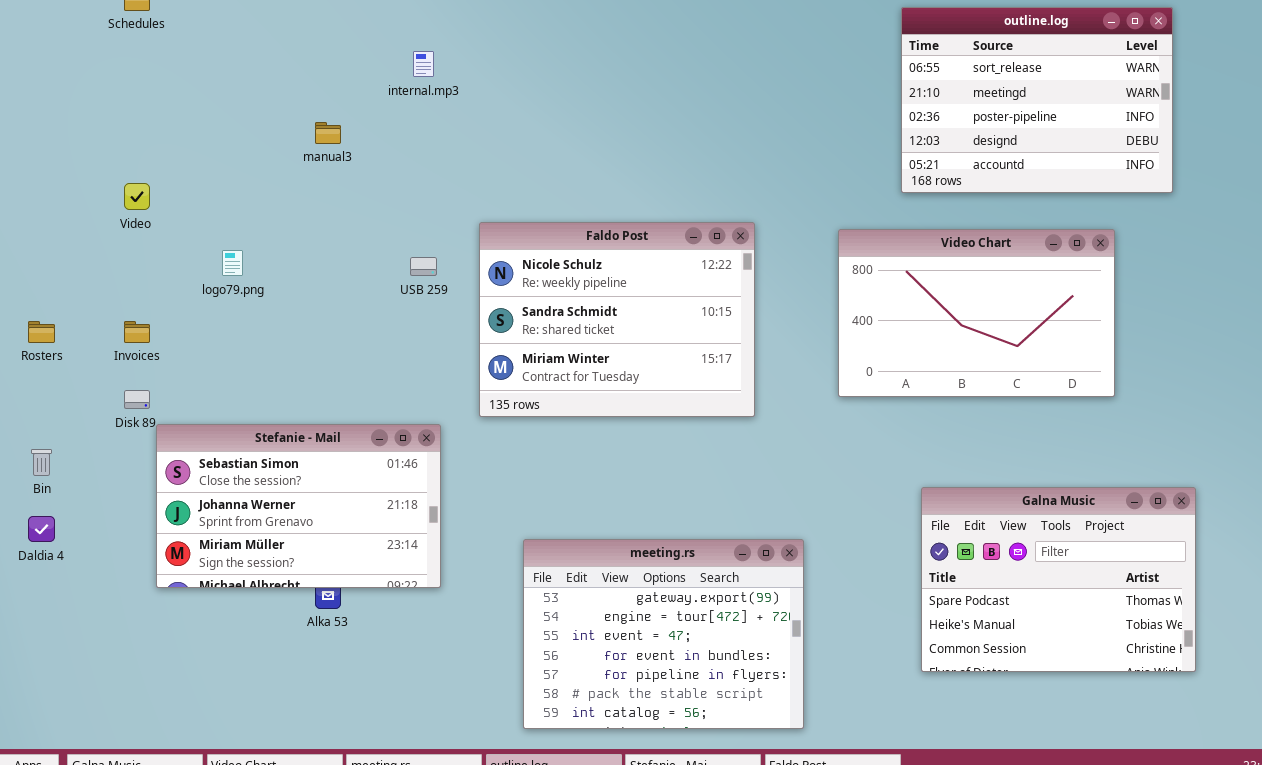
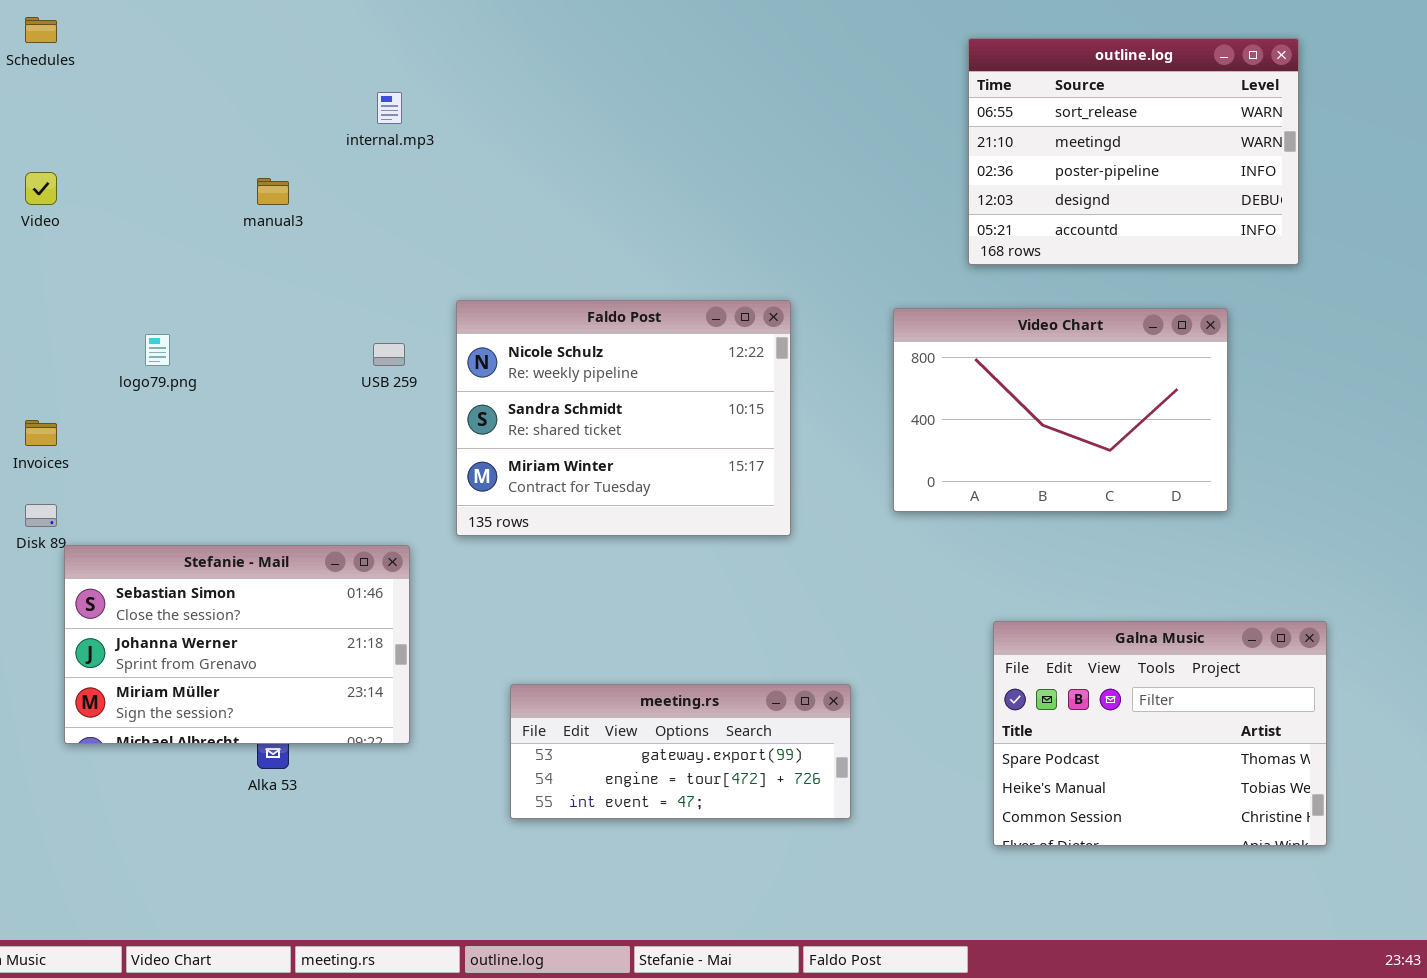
Video: [124,183,150,210] -> [25,172,57,205], moved
meeting.rs: [523,539,804,729] -> [510,684,851,819], resized

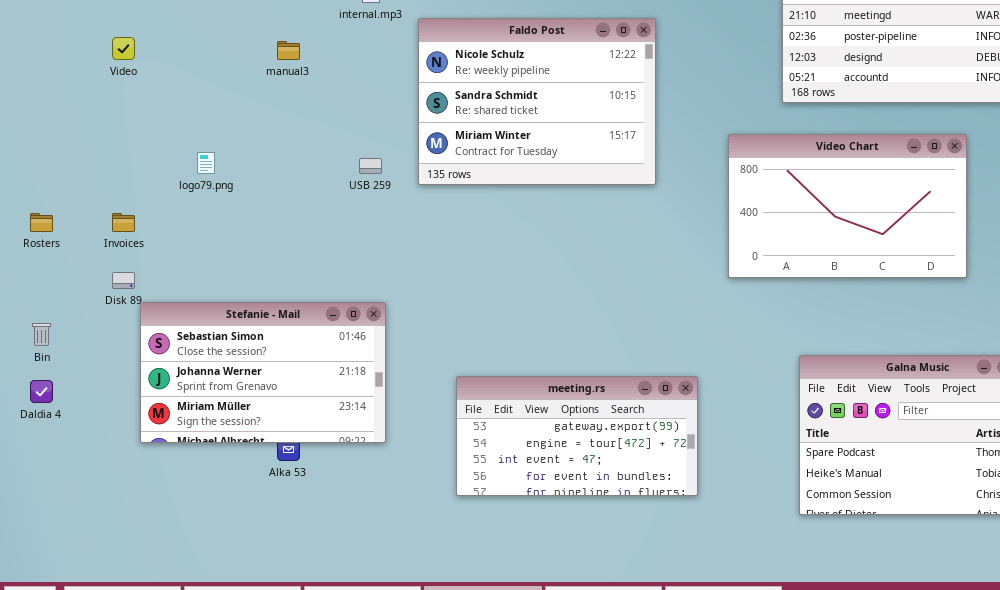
Faldo Post: [456,300,791,536] -> [418,18,656,185], moved
meeting.rs: [510,684,851,819] -> [456,376,698,496], resized

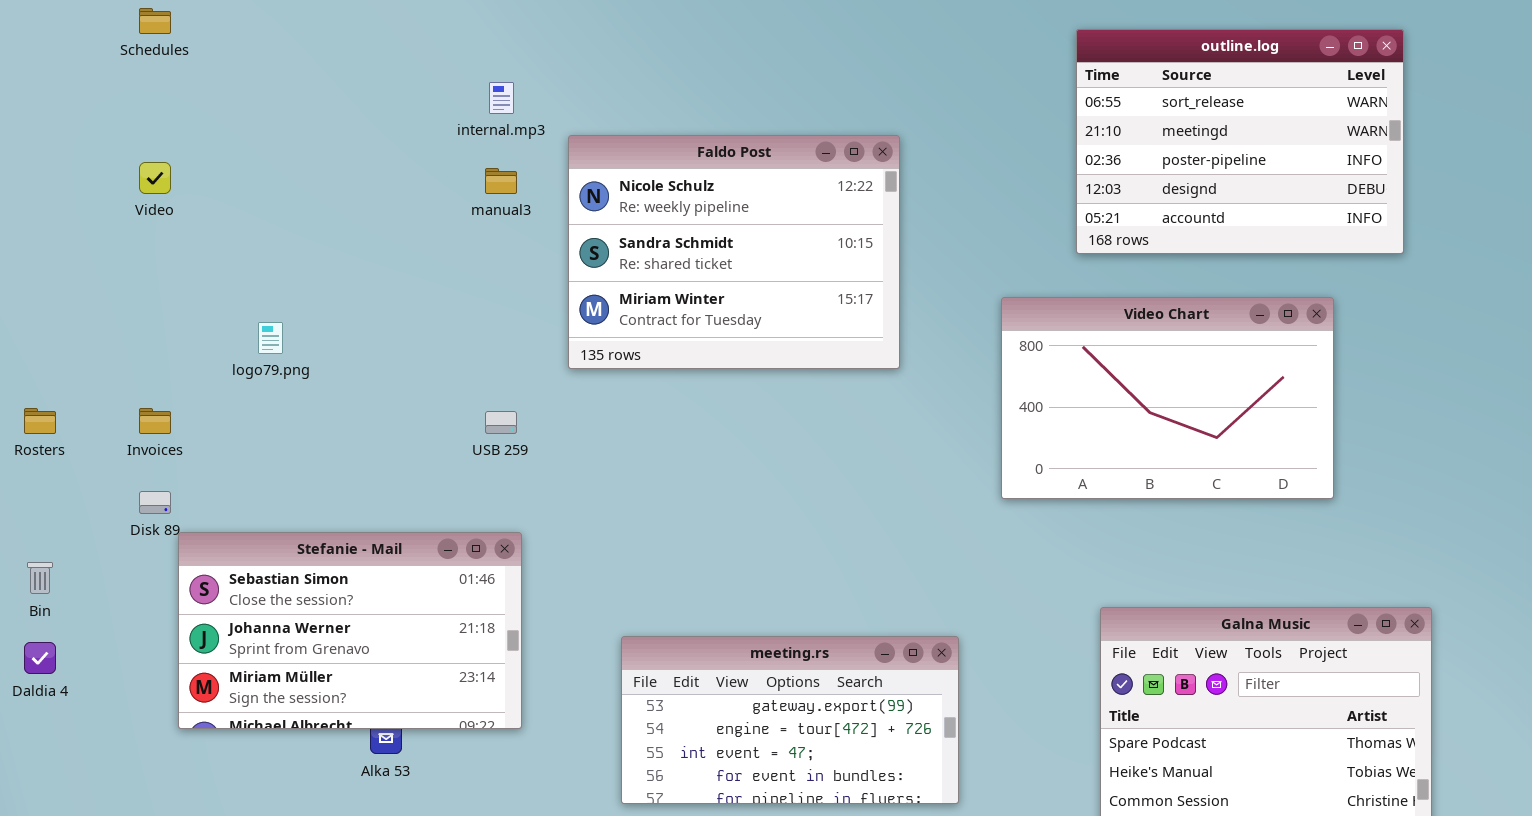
manual3: [277,41,300,60] -> [485,168,517,194], moved
USB 259: [359,158,382,174] -> [485,411,517,434], moved

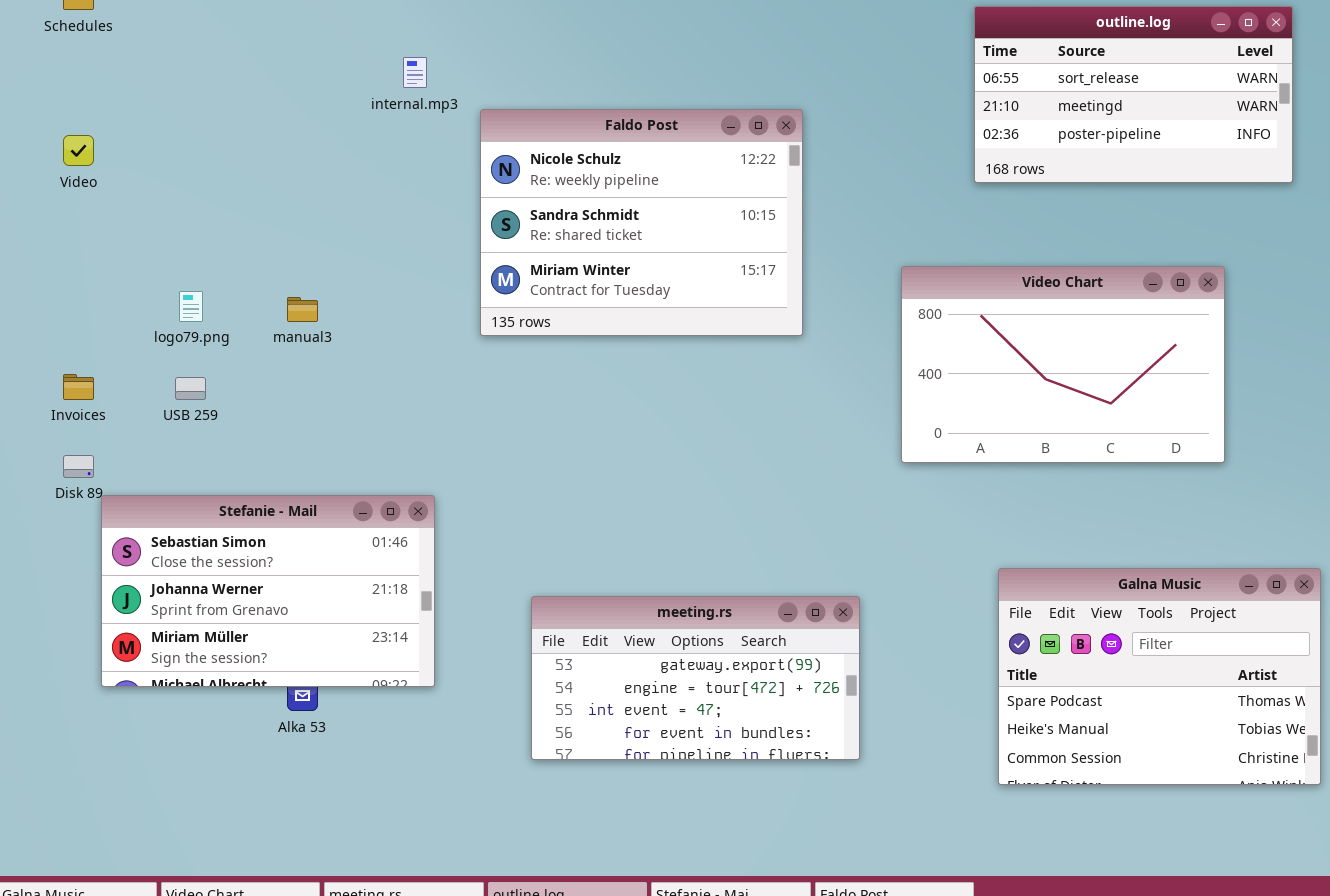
outline.log: [1076,29,1404,254] -> [974,6,1293,183], resized
manual3: [485,168,517,194] -> [287,297,318,322], moved
USB 259: [485,411,517,434] -> [175,377,206,400], moved

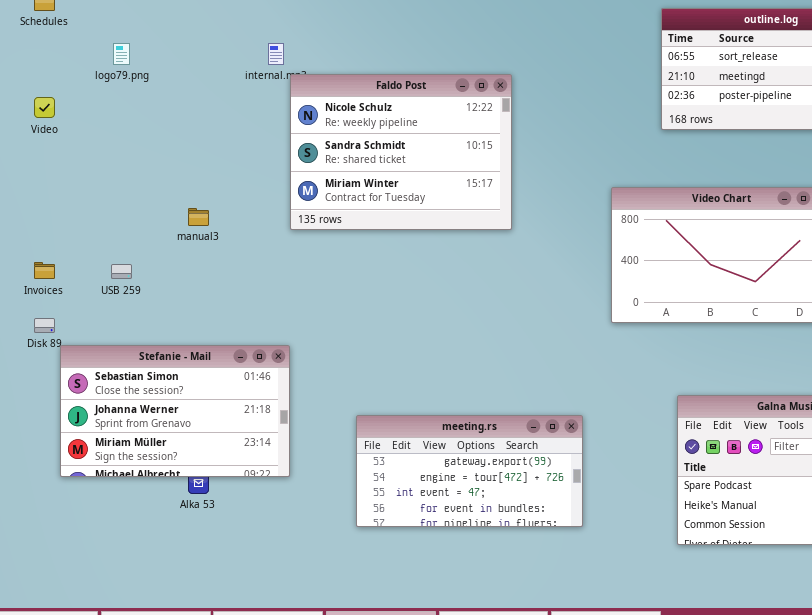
Faldo Post: [480,109,803,336] -> [290,74,512,230], moved
logo79.png: [179,291,203,322] -> [113,43,130,65], moved

